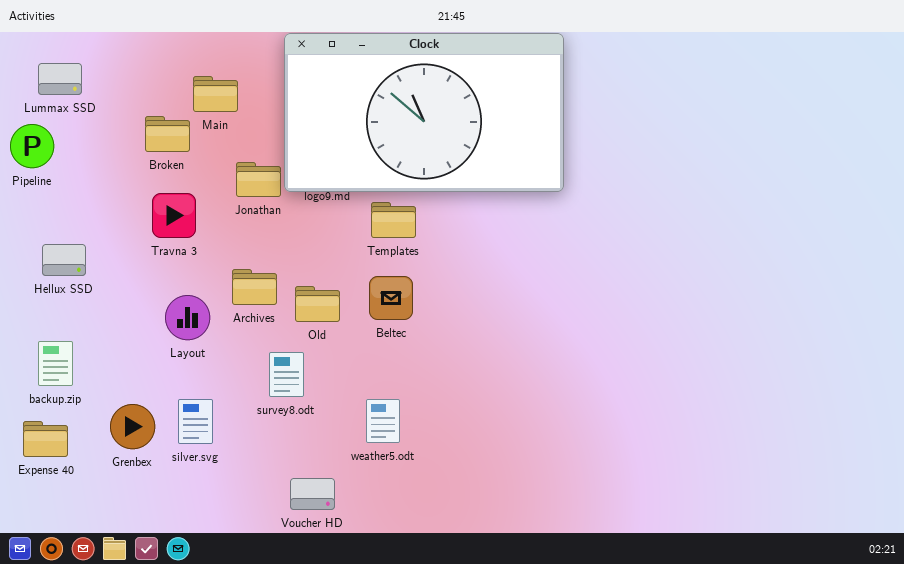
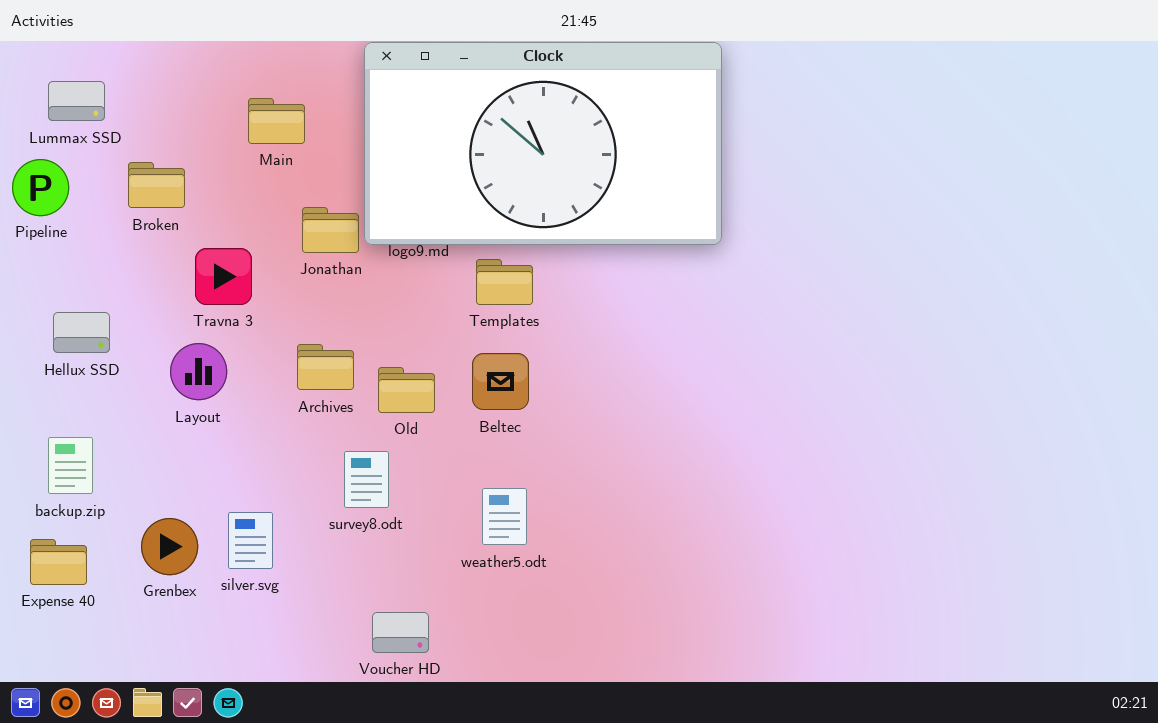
Broken: [145,116,190,152] -> [128,162,185,208], moved
Layout: [165,295,210,340] -> [170,343,227,400], moved
weather5.odt: [366,399,400,443] -> [482,488,527,545], moved

